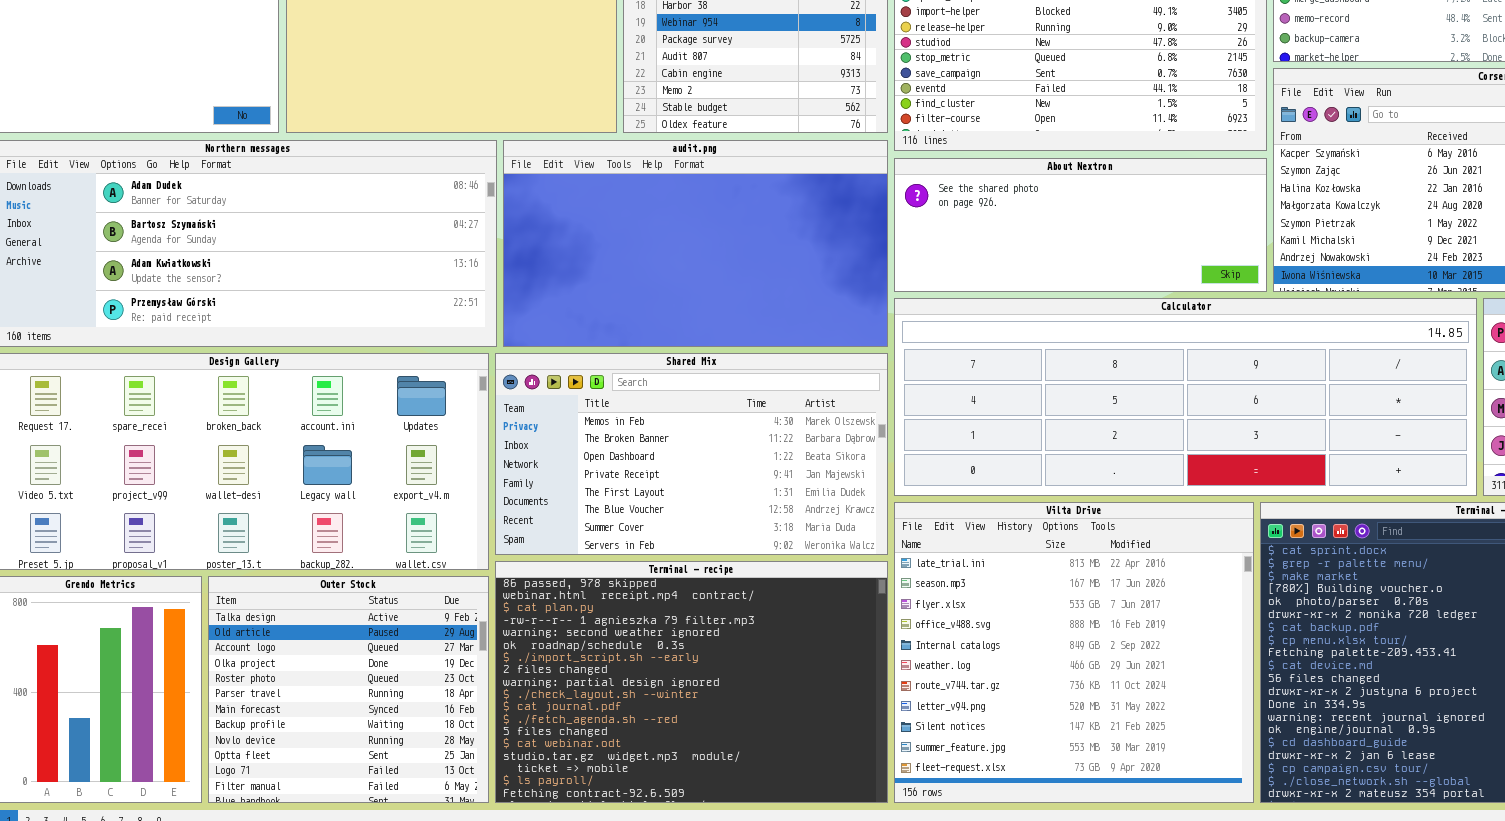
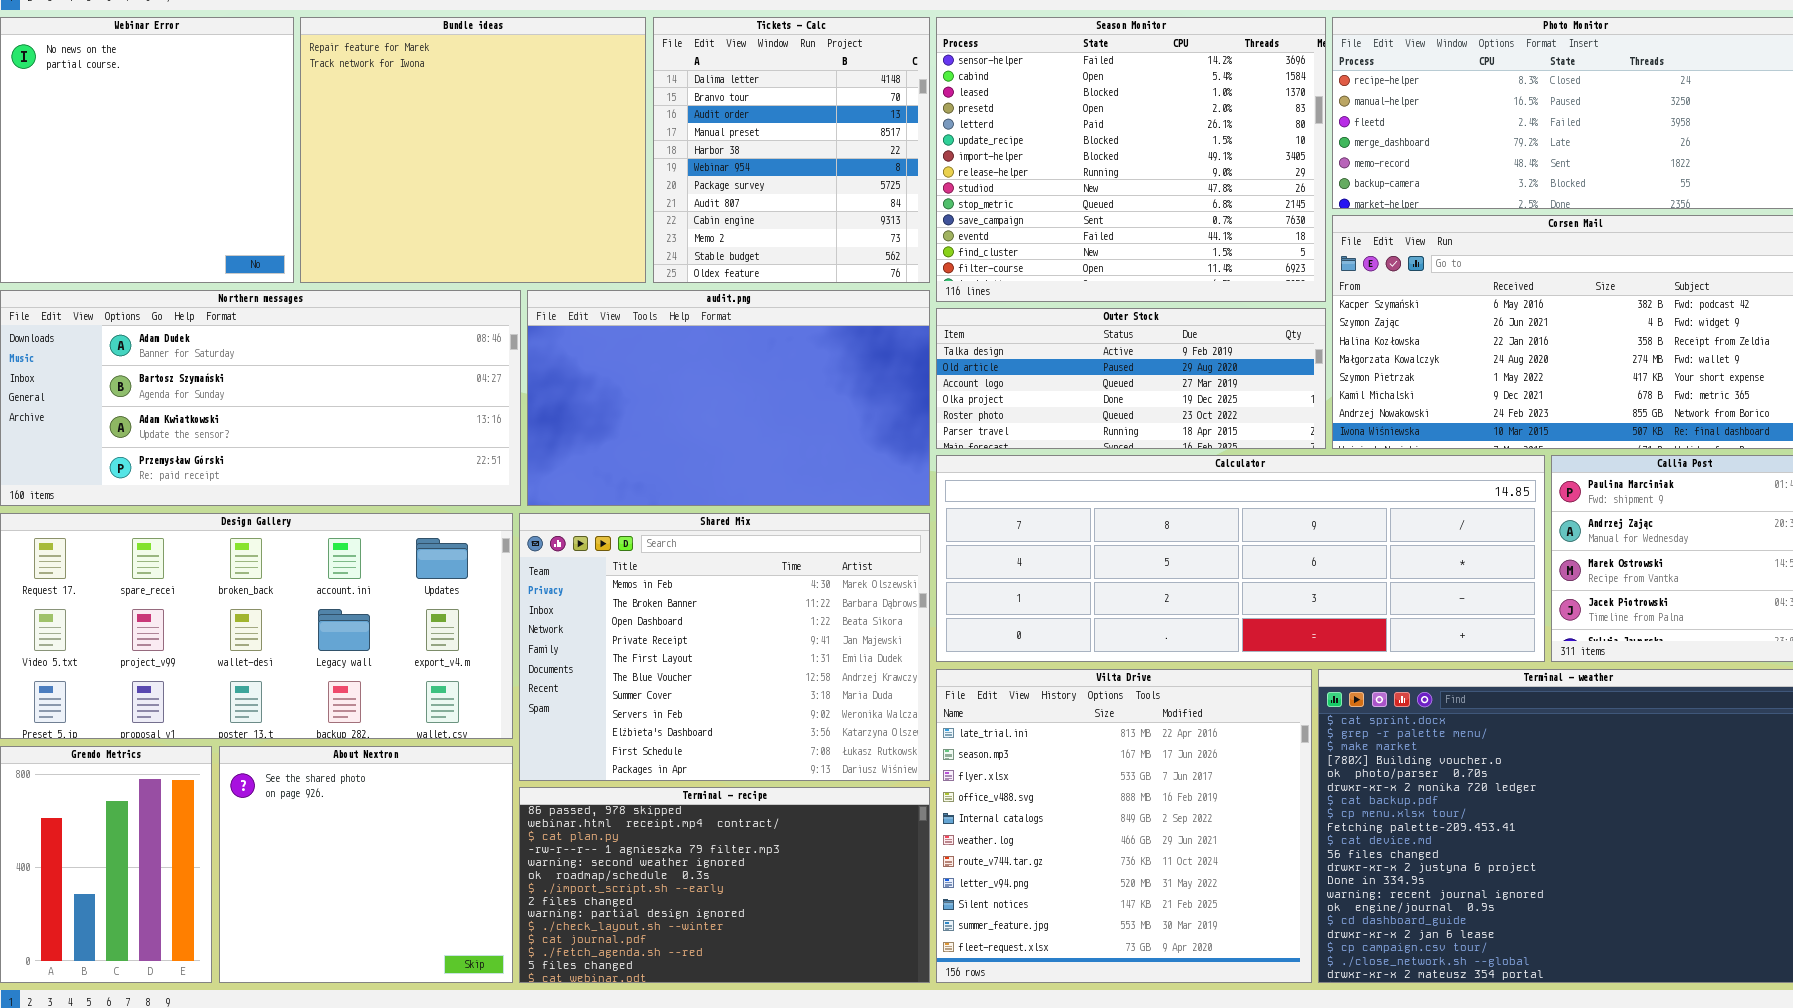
About Nextron: [894,158,1267,292] -> [219,746,513,983], moved, resized
Shared Mix: [495,353,888,555] -> [519,513,930,781], resized
Terminal - recipe: [495,561,888,803] -> [519,787,930,983], resized
Outer Stock: [208,576,489,803] -> [936,308,1326,449], moved, resized

